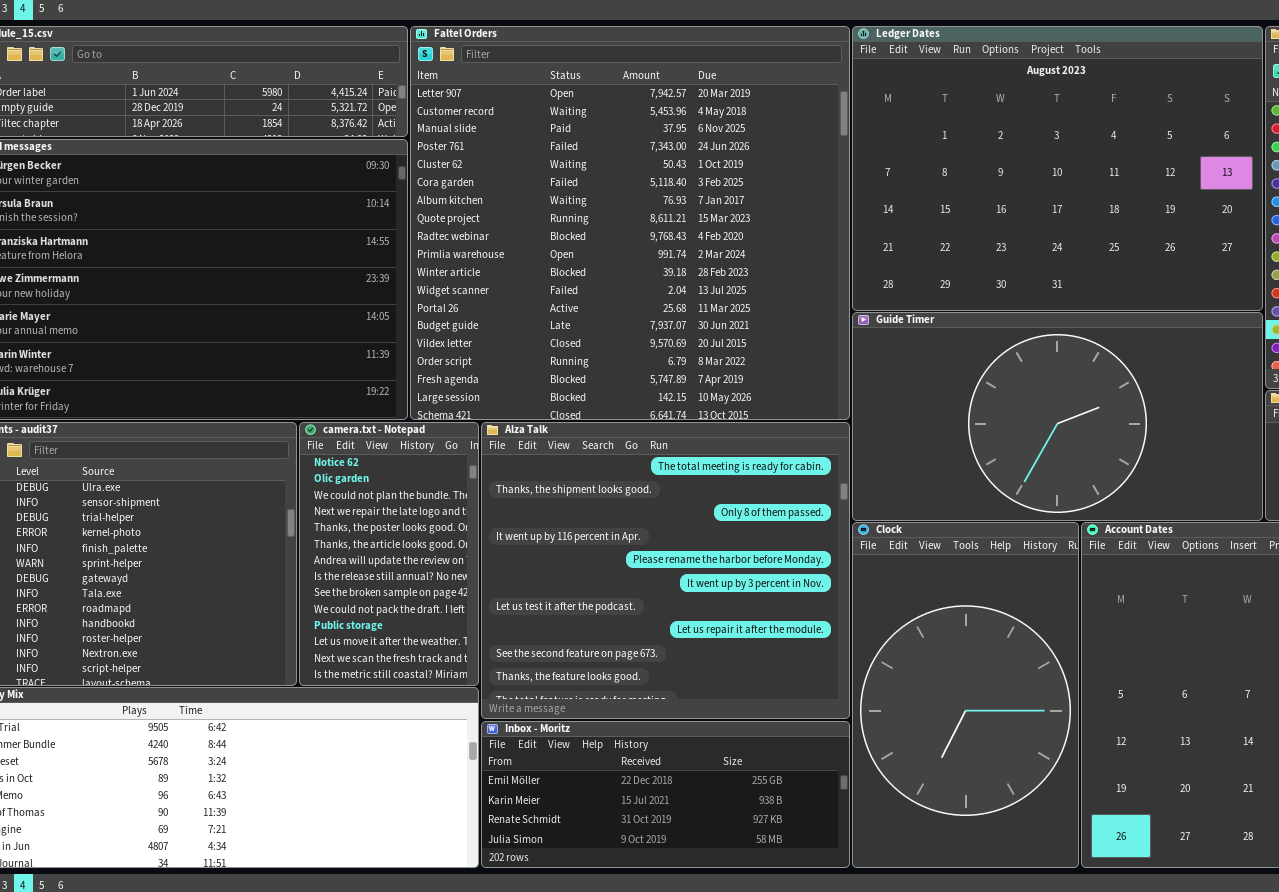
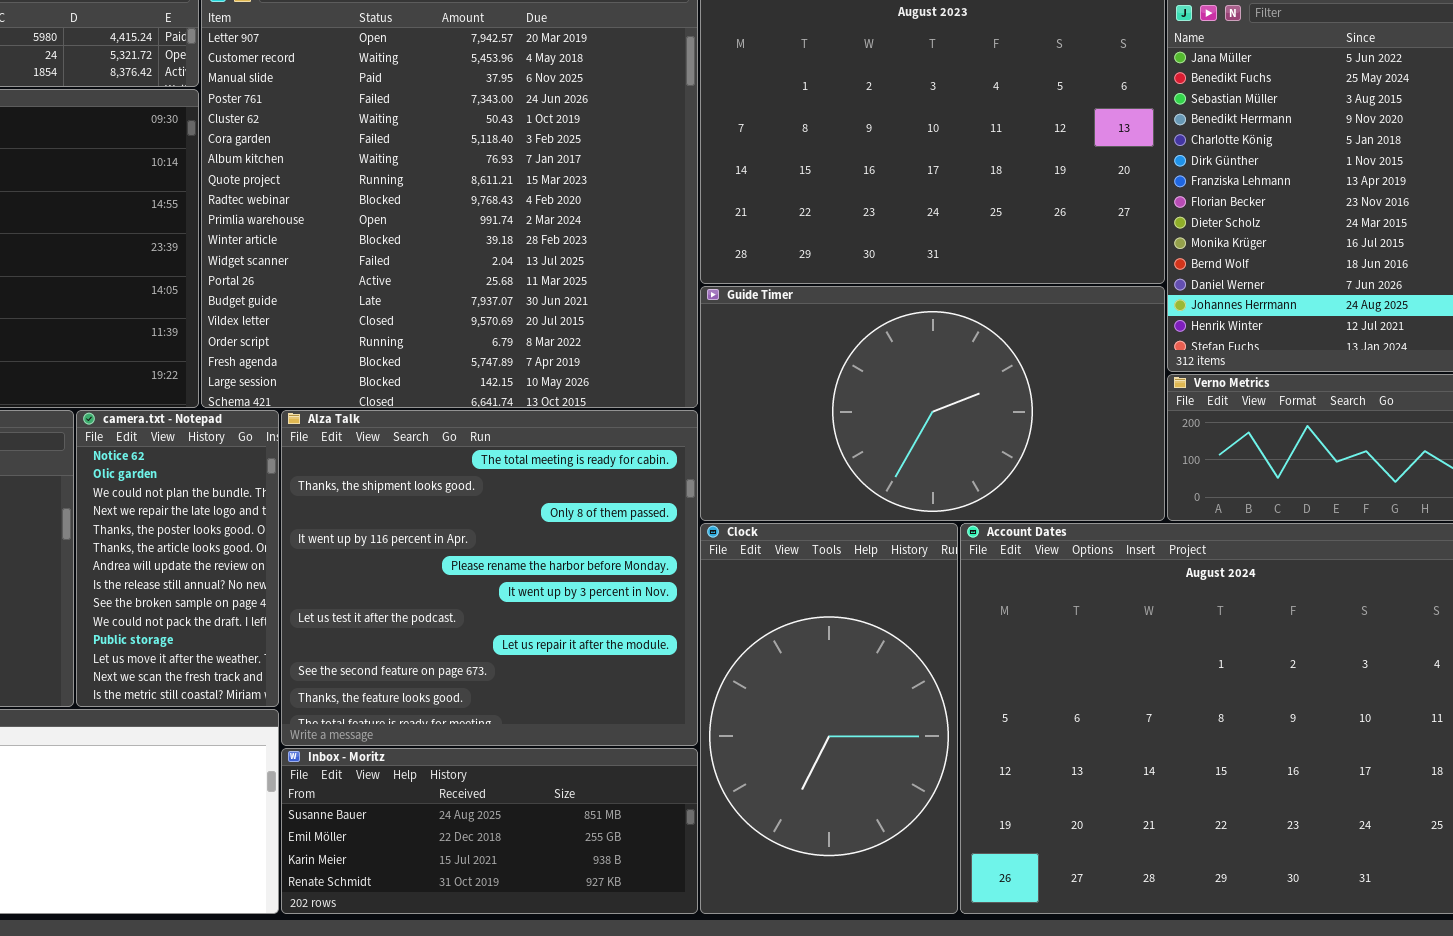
Inbox - Moritz: [481,721,850,868] -> [281,748,698,914], scrolled up 1 row

